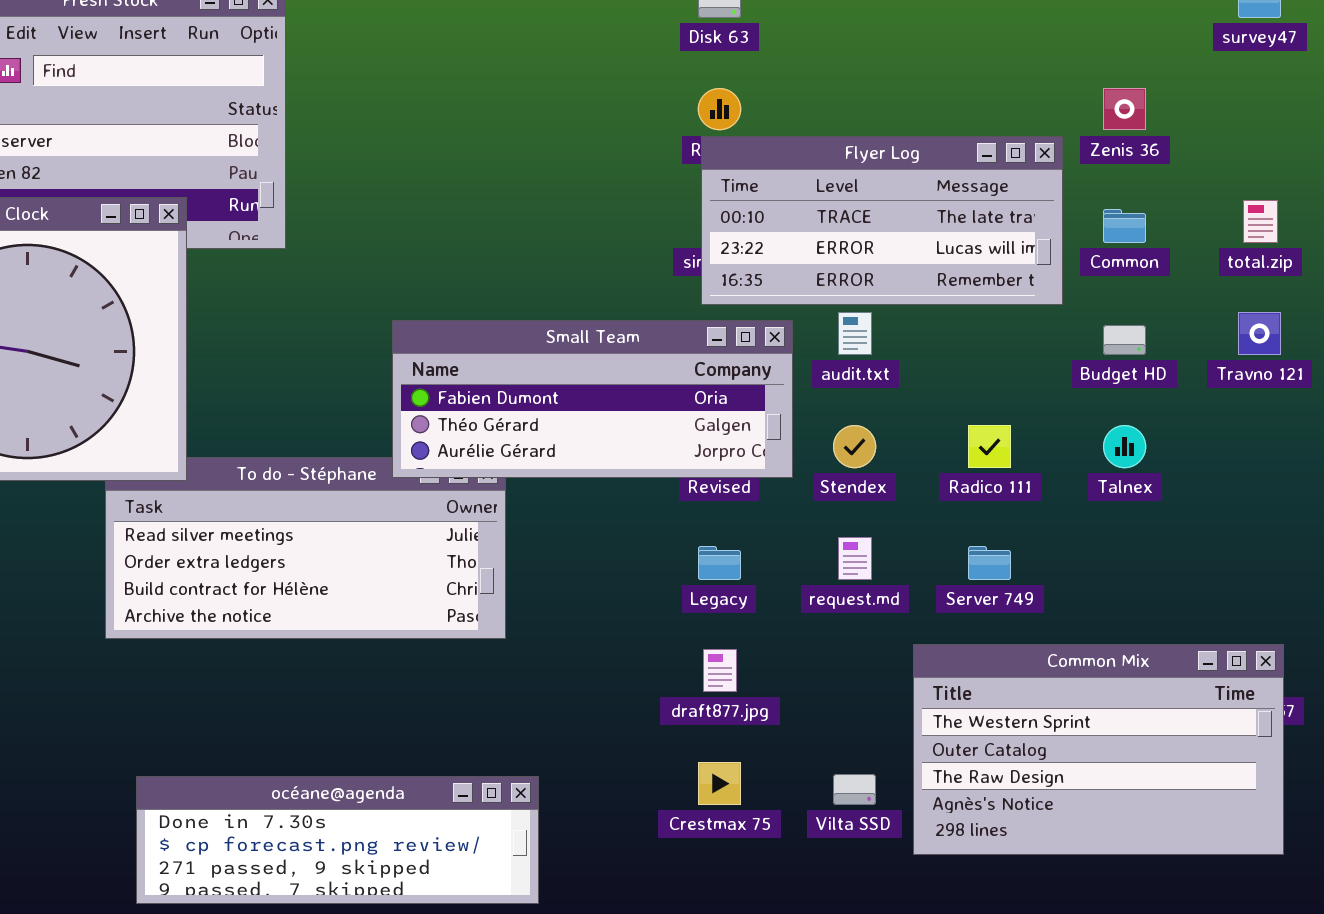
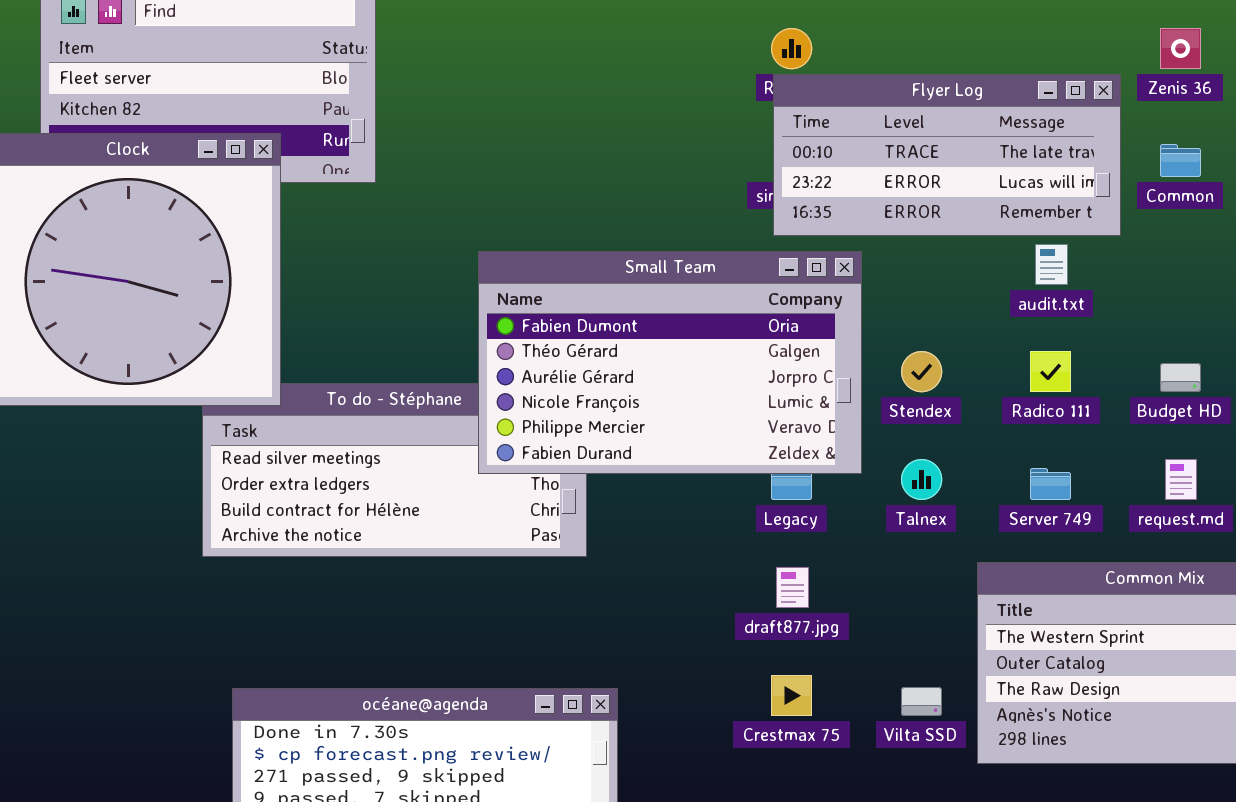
audit.txt: [838,312,872,355] -> [1035,244,1068,285], moved
Small Team: [392,320,793,478] -> [478,251,862,474], resized
Budget HD: [1103,325,1146,355] -> [1160,363,1201,392], moved
Talnex: [1103,425,1146,468] -> [901,459,942,500], moved
request.md: [838,537,872,580] -> [1165,459,1197,500], moved

